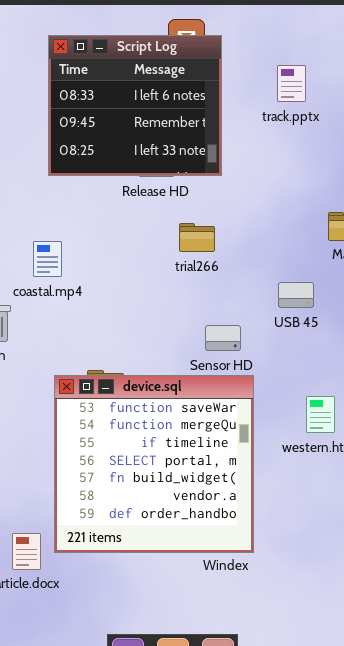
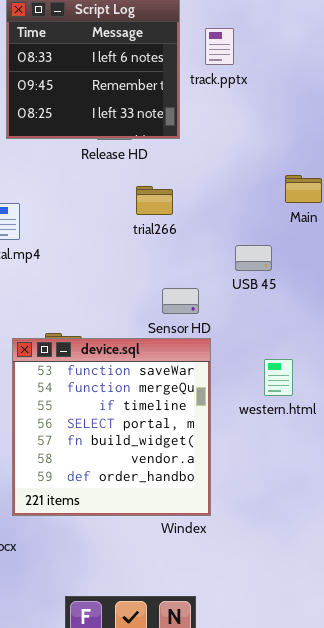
track.pptx: [277,65,306,102] -> [205,28,234,65], moved

